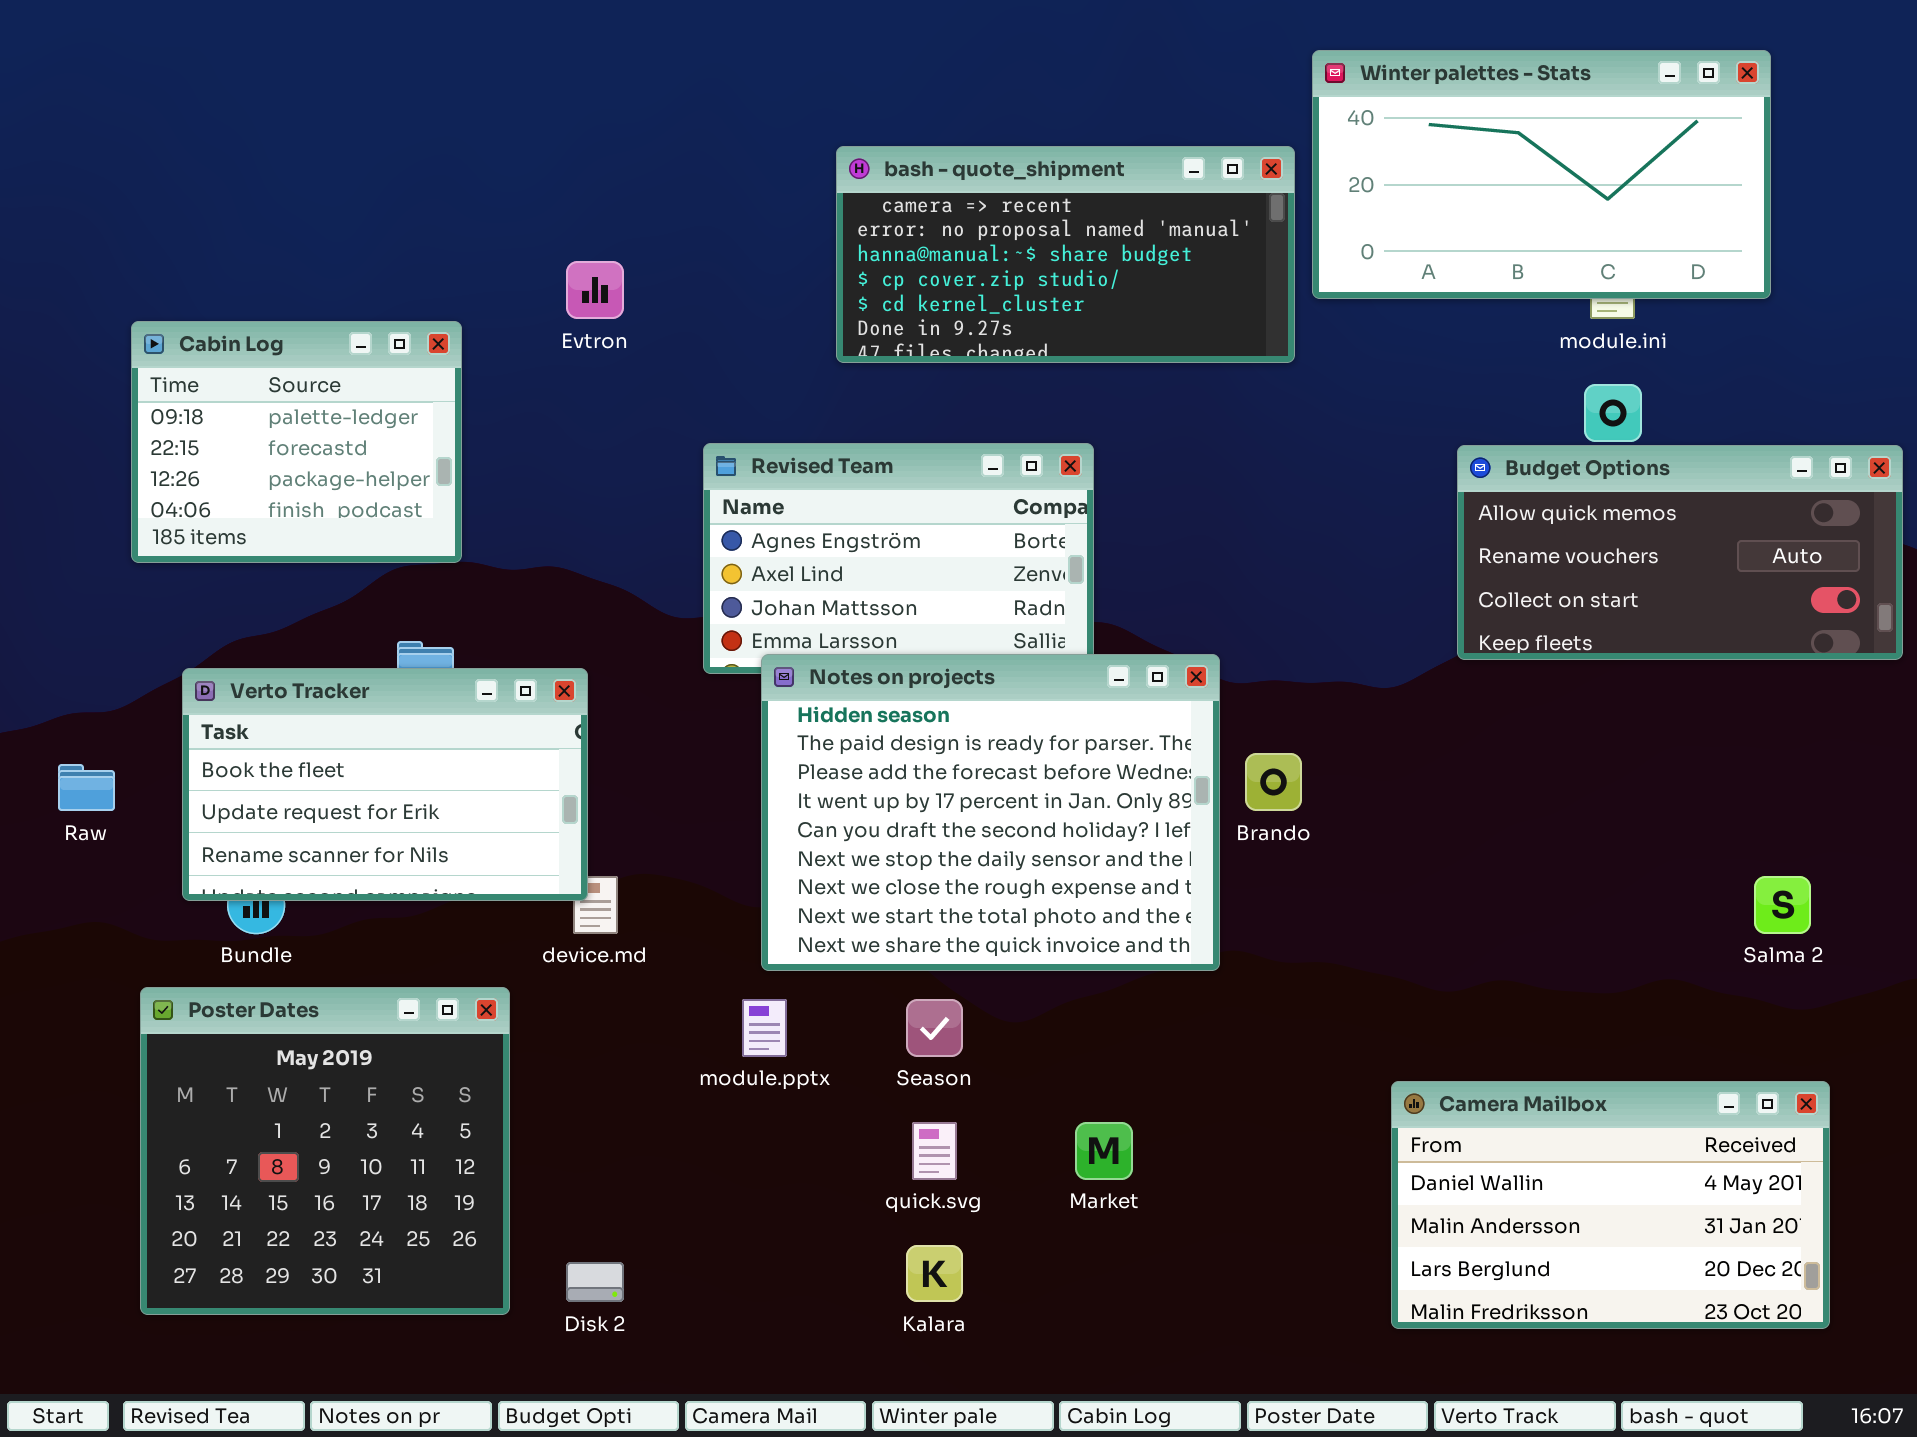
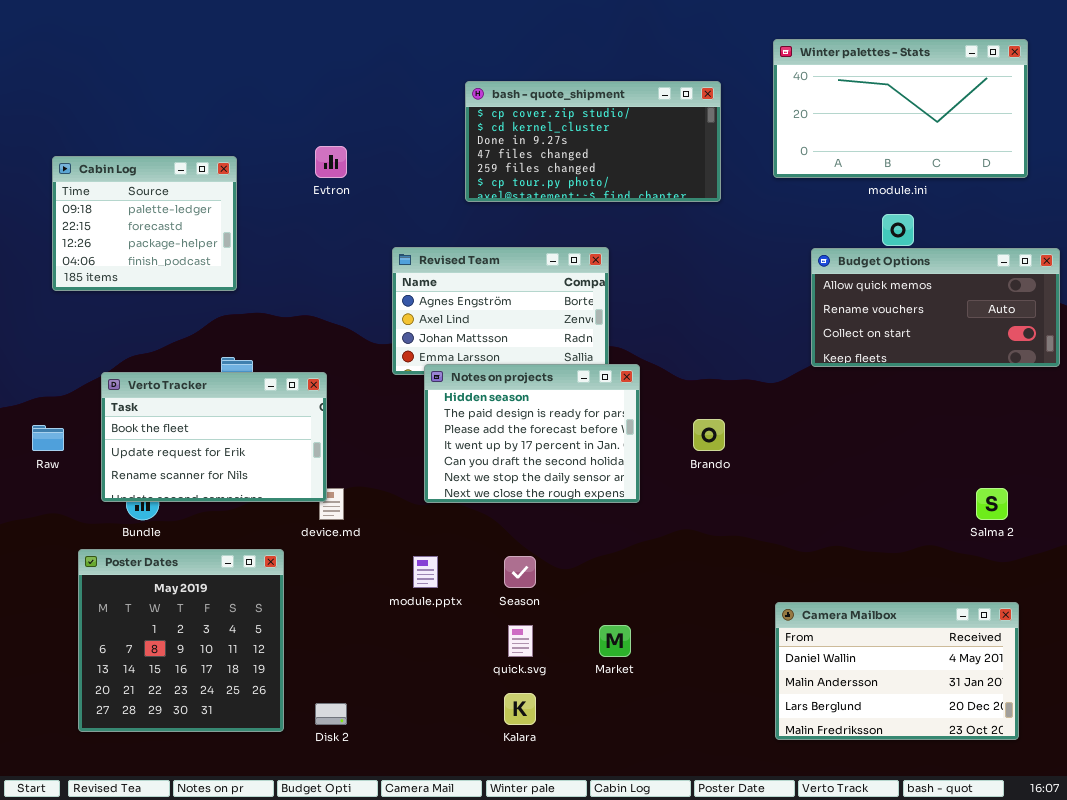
Winter palettes - Stats: [1312,50,1771,299] -> [773,39,1028,178], moved
bash - quote_shipment: [836,146,1295,363] -> [465,81,721,202], scrolled down 3 rows
Cabin Log: [131,321,462,563] -> [52,156,237,291], moved
Notes on projects: [761,654,1220,971] -> [424,364,640,503], resized

